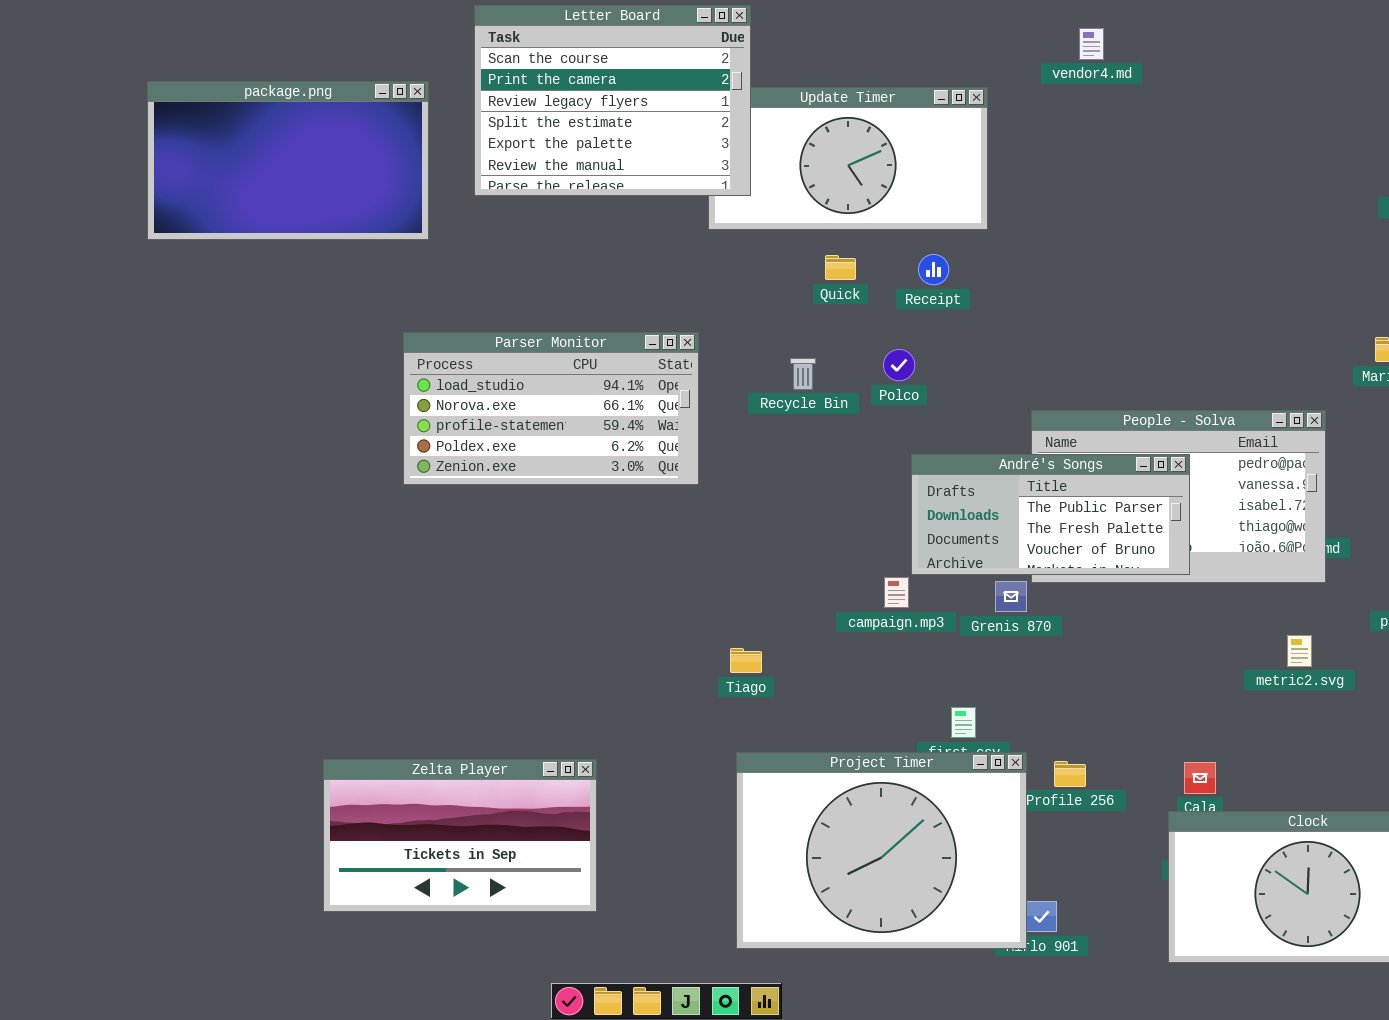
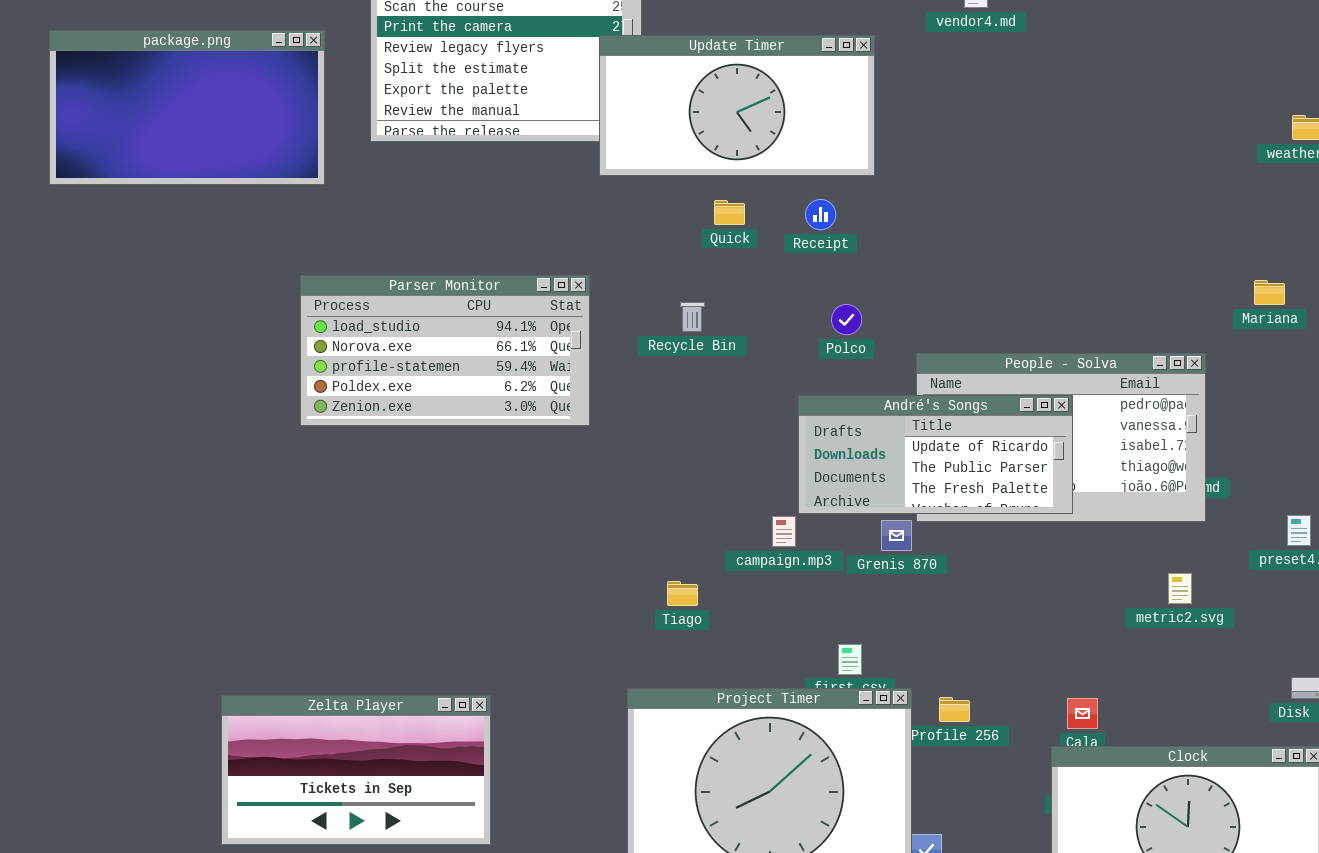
Update Timer: [708,87,988,230] -> [599,35,875,176], raised
Polco: [883,349,915,381] -> [831,304,862,335], moved
André's Songs: [911,454,1190,575] -> [798,395,1073,514], scrolled up 1 row
Tiago: [730,648,762,673] -> [667,581,698,606], moved

